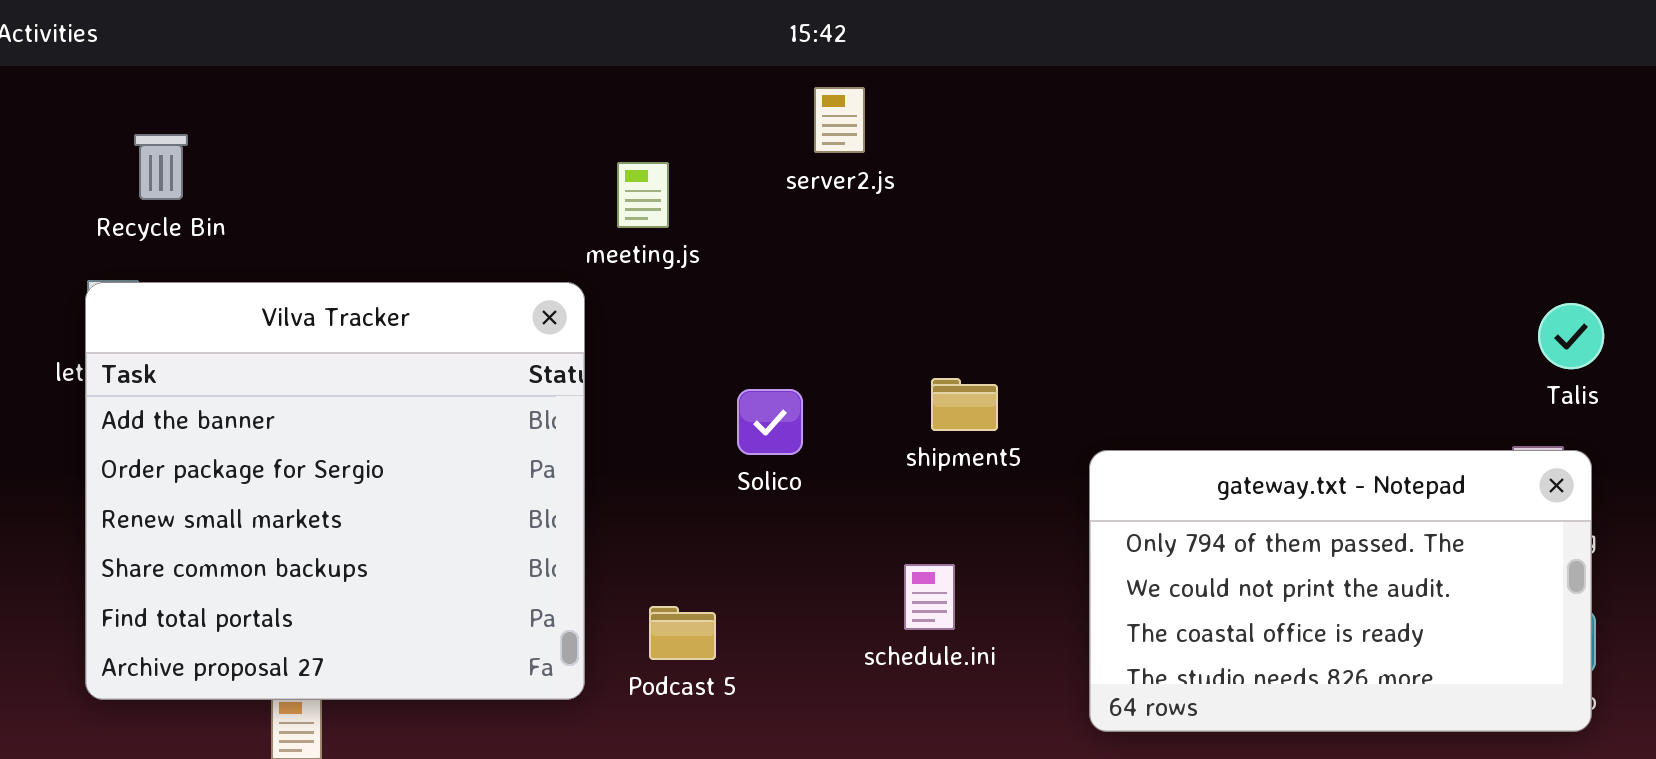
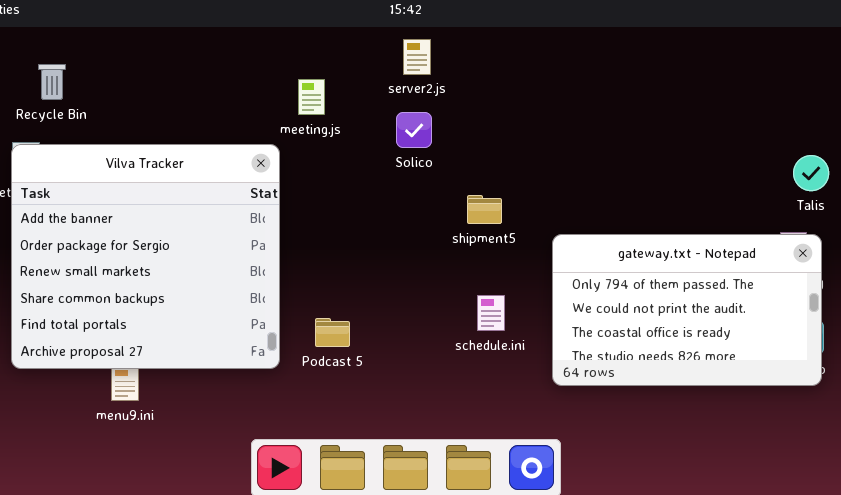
Solico: [737,389,803,455] -> [396,112,432,148], moved
schedule.ini: [904,564,955,630] -> [477,295,505,331], moved

